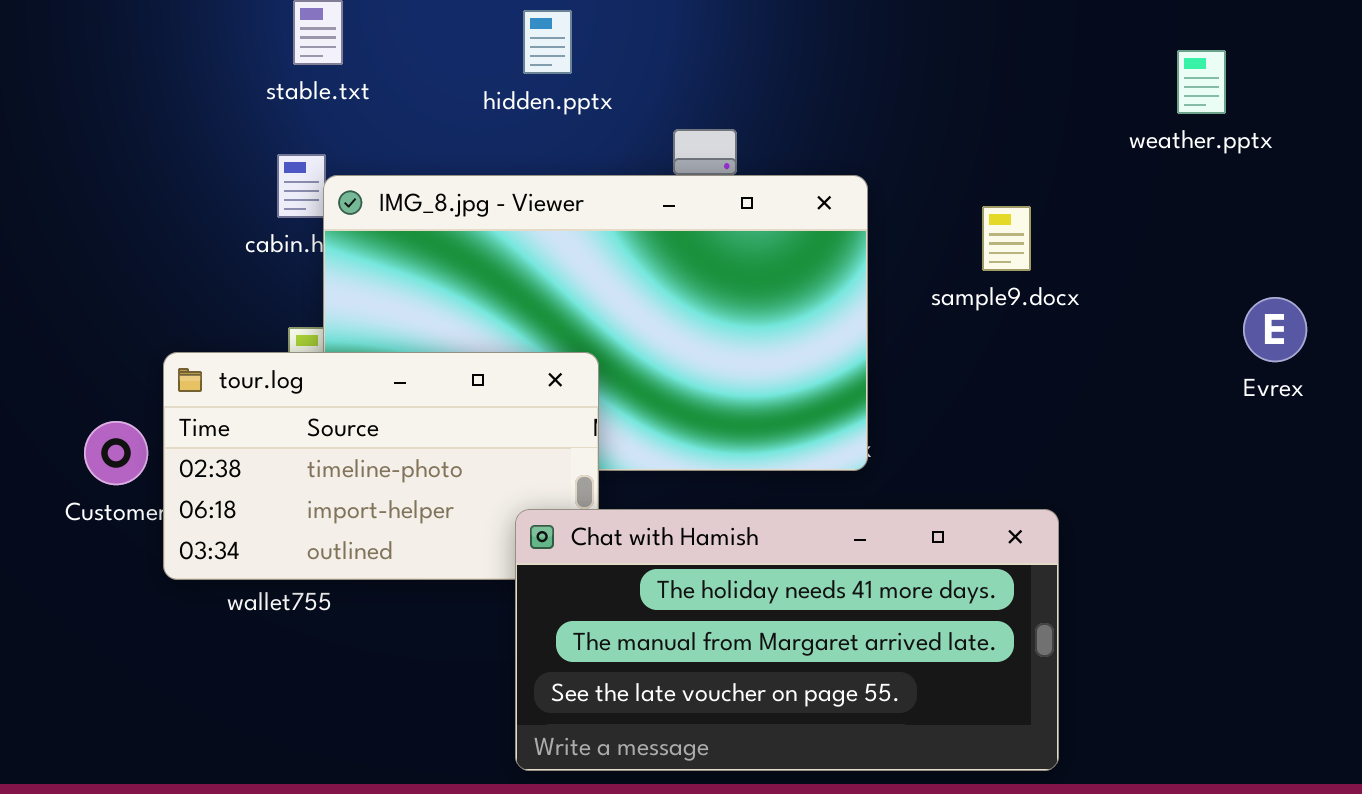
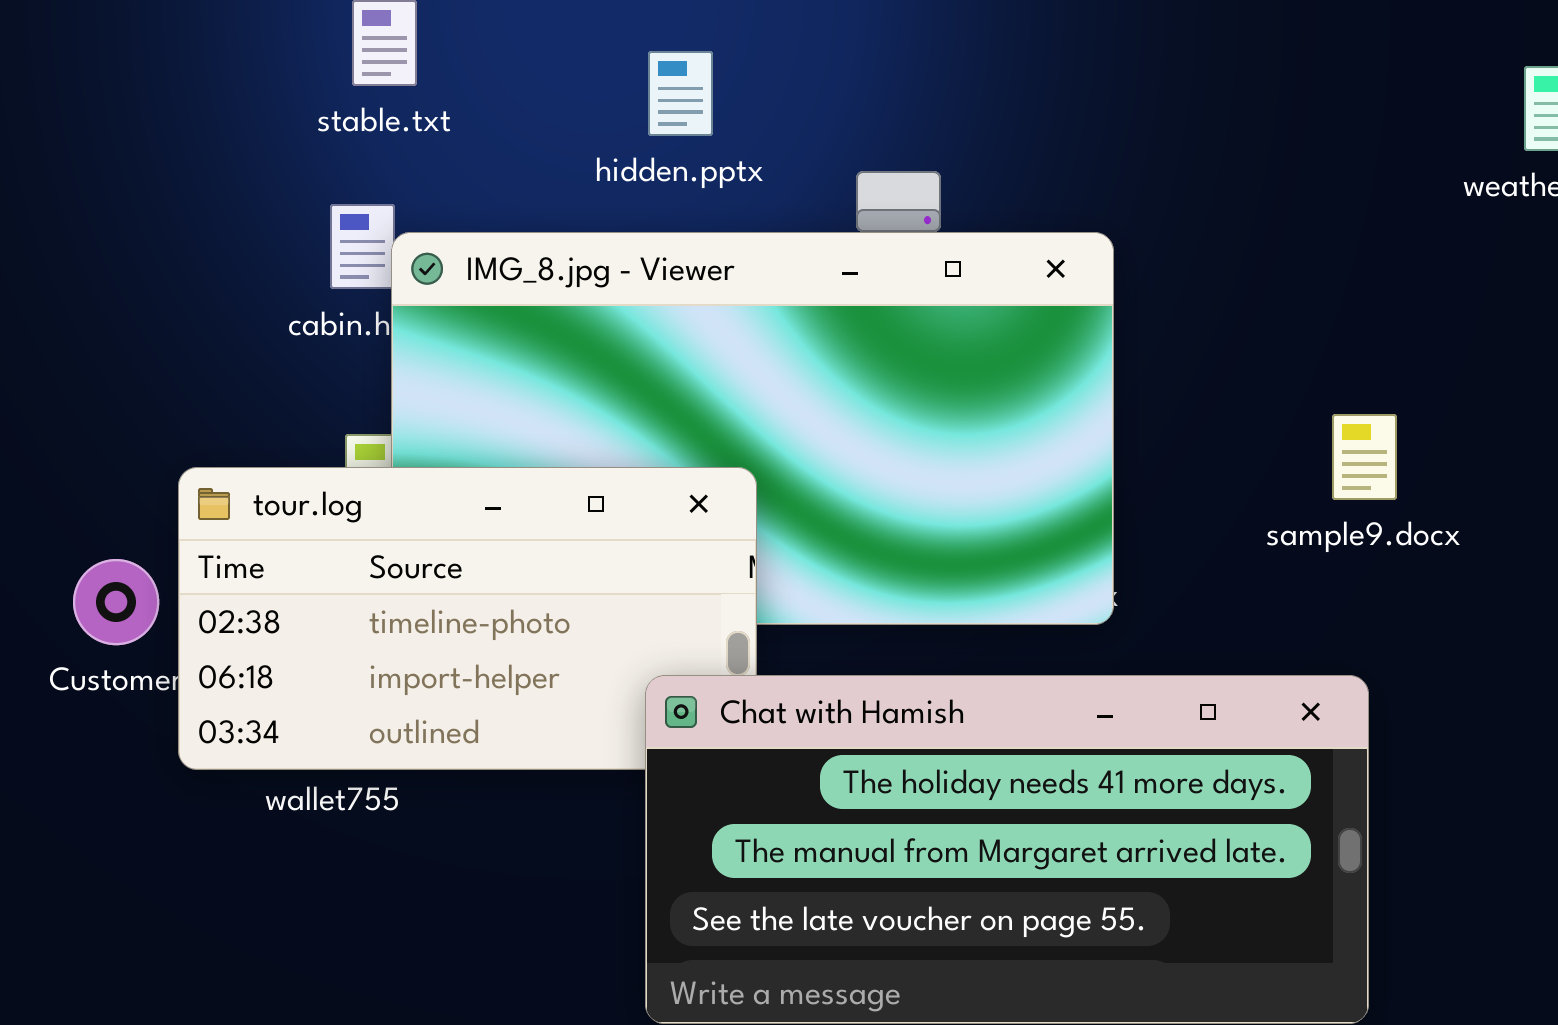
hidden.pptx: [523,10,572,74] -> [648,51,713,136], moved
sample9.docx: [982,206,1031,271] -> [1332,414,1397,500], moved

